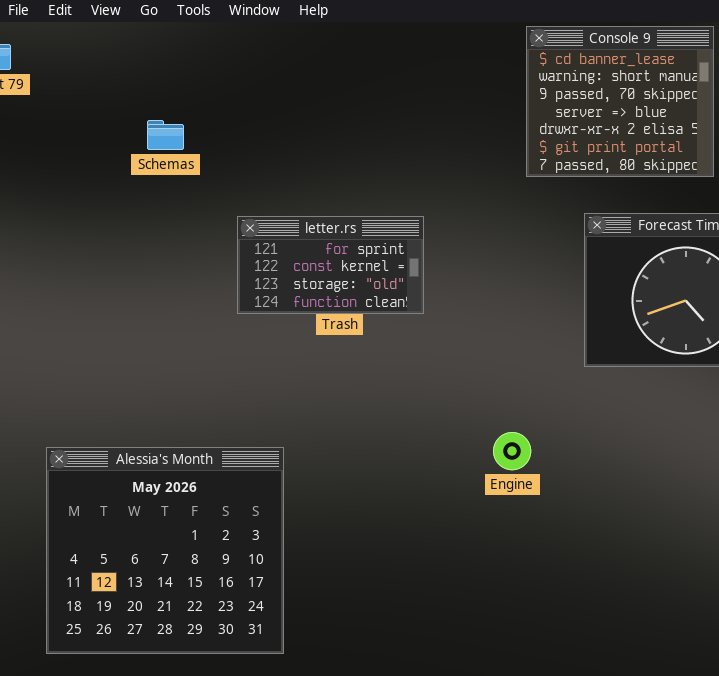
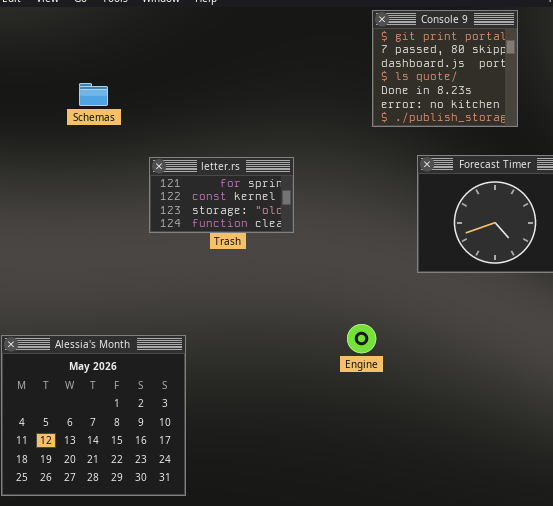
Console 9: [526,26,714,177] -> [372,10,518,127], scrolled down 5 rows

